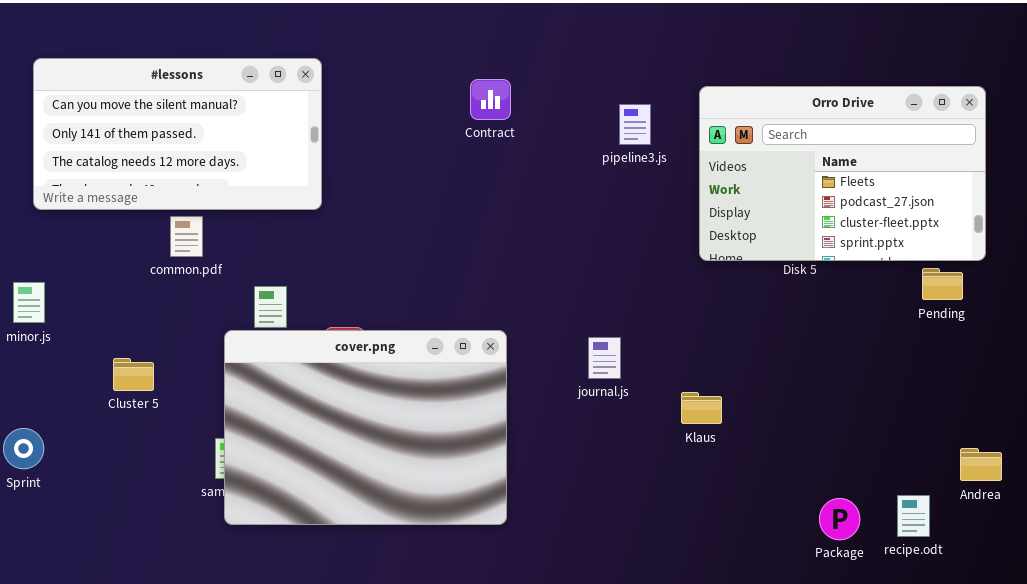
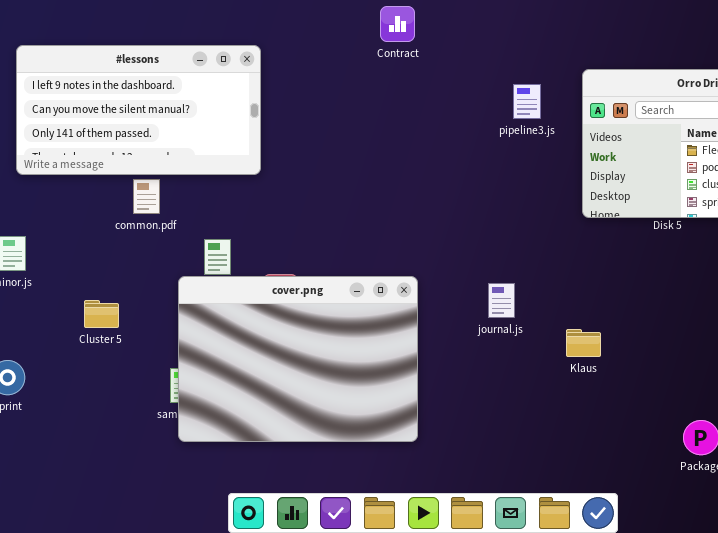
#lessons: [33,58,322,210] -> [16,45,261,175], scrolled up 1 row
Contract: [470,79,511,120] -> [380,6,415,42], moved

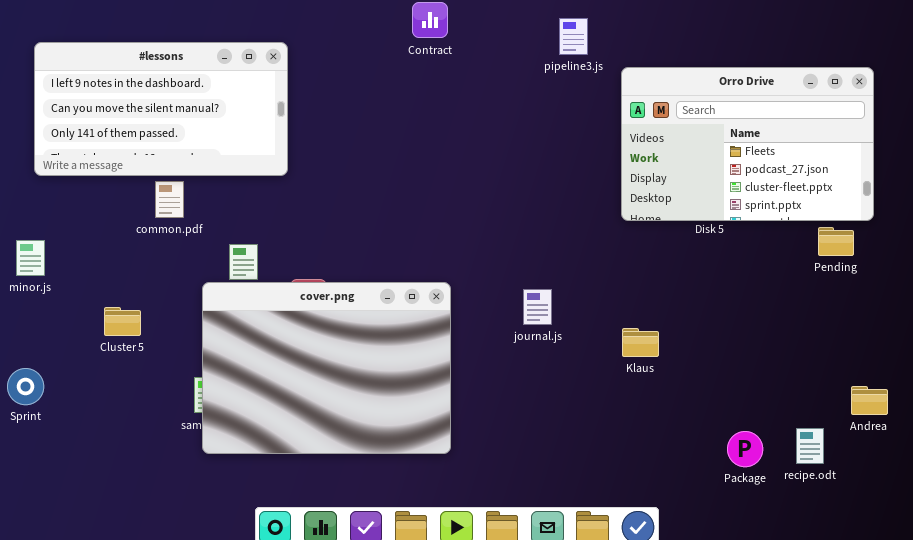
pipeline3.js: [513,84,541,119] -> [559,18,588,55], moved
Klaus: [566,329,601,357] -> [622,328,659,357], moved

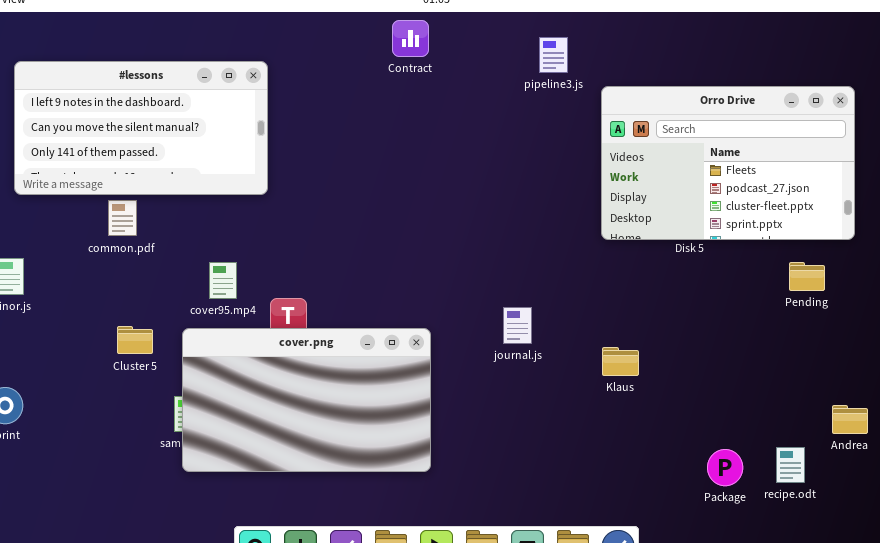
common.pdf: [155,181,184,218] -> [108,200,137,236], moved
Pending: [818,227,854,256] -> [789,262,825,291], moved
cover.png: [202,282,451,454] -> [182,328,431,472], resized
Cluster 5: [104,307,141,336] -> [117,326,153,354], moved

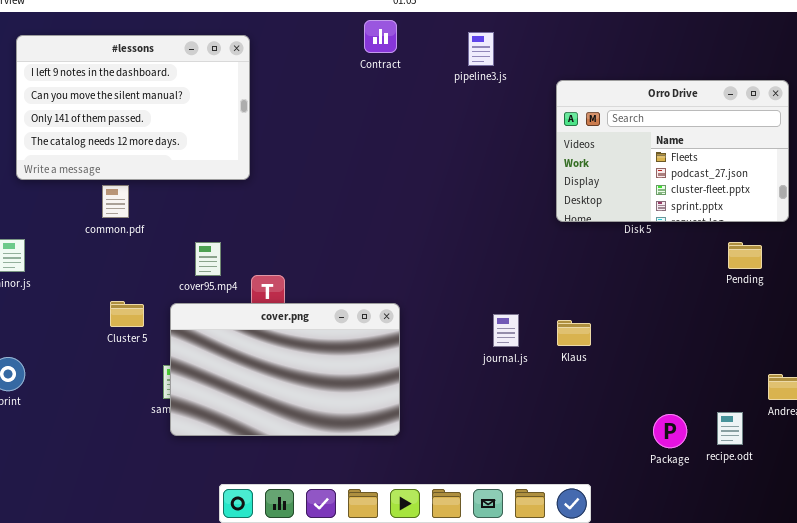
pipeline3.js: [539,37,568,73] -> [468,32,494,66], moved
#lessons: [14,61,268,195] -> [16,35,250,180], resized
journal.js: [503,307,532,344] -> [493,314,519,347], moved

